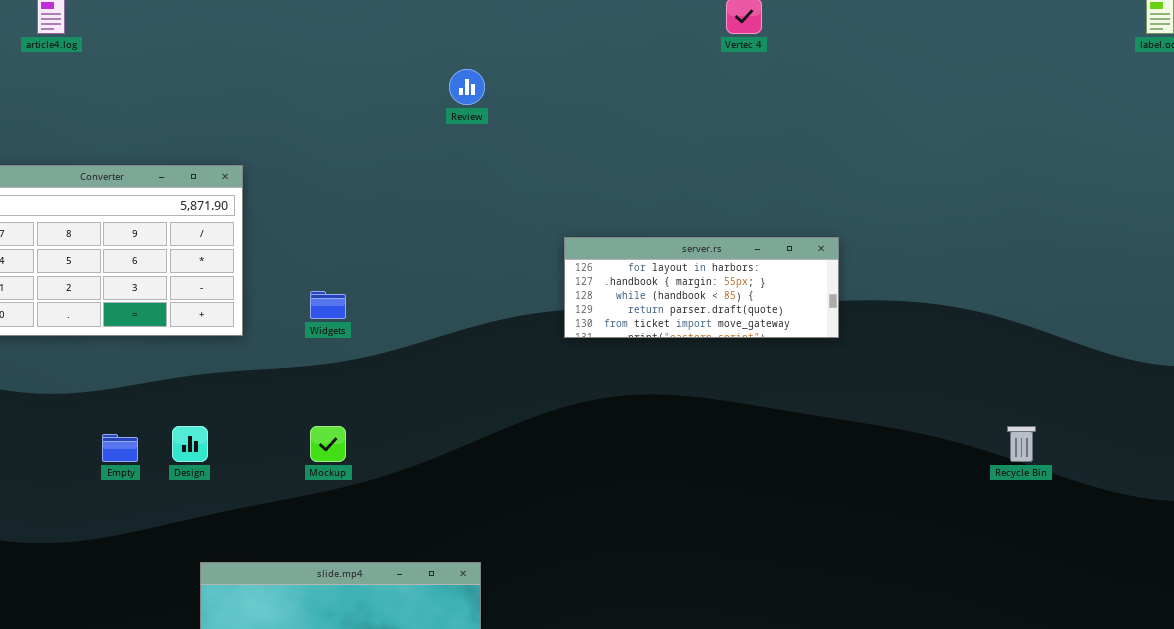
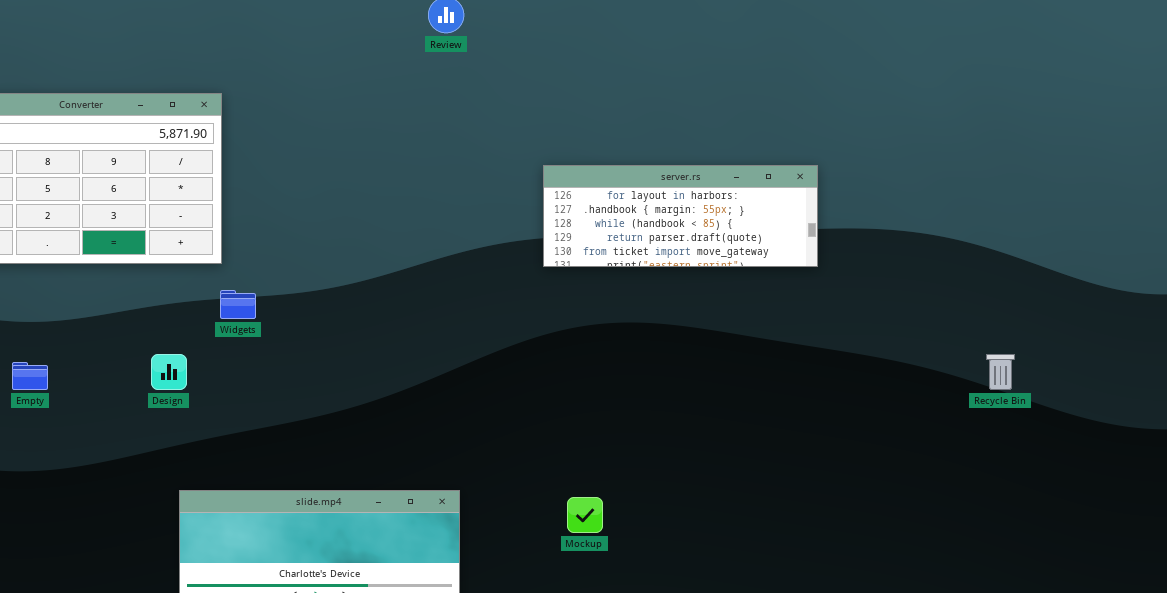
Widgets: [310,291,346,319] -> [220,290,256,319], moved
Mockup: [310,426,346,462] -> [567,497,603,533], moved
Empty: [102,434,138,462] -> [12,362,48,390], moved

